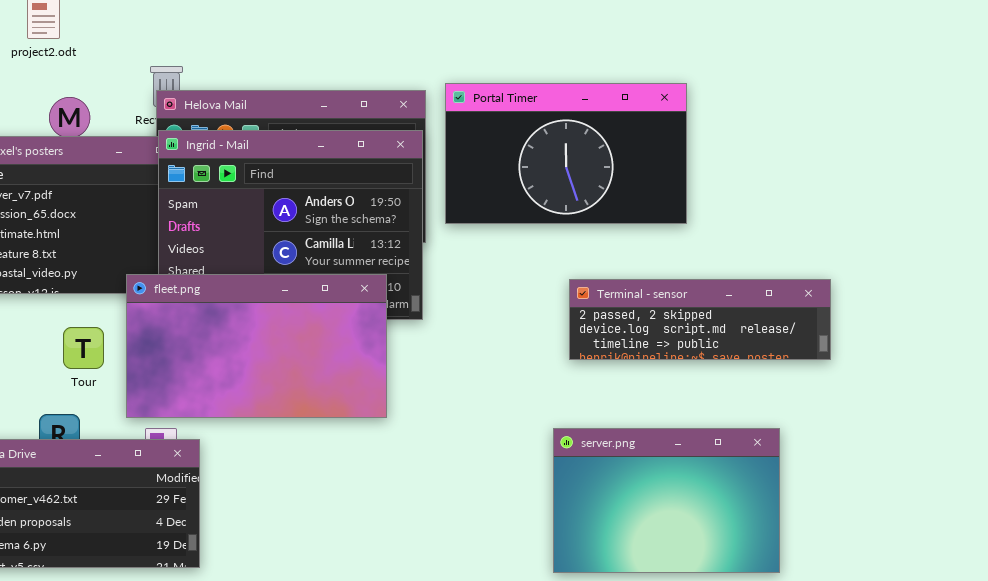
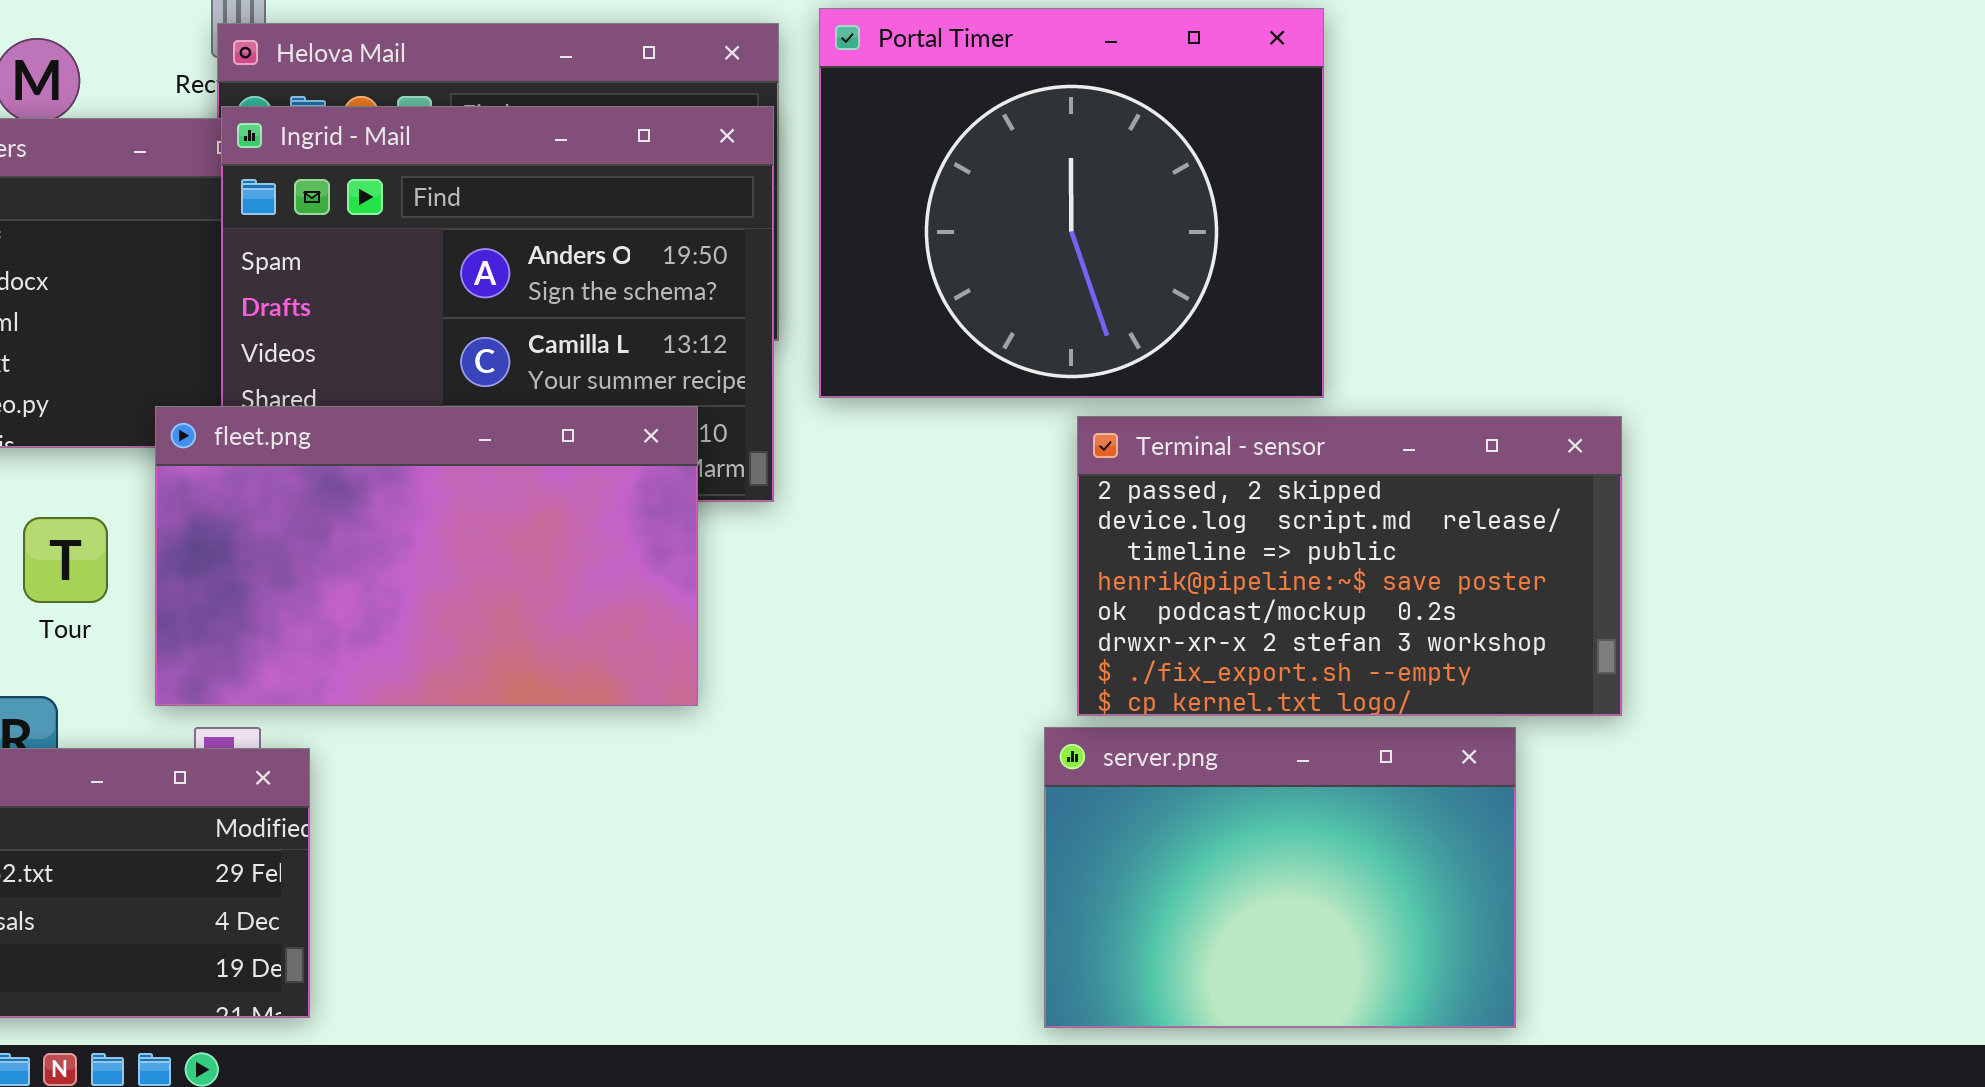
Portal Timer: [445,83,687,224] -> [819,8,1324,398], resized
Terminal - sensor: [569,279,831,360] -> [1077,416,1622,716], resized

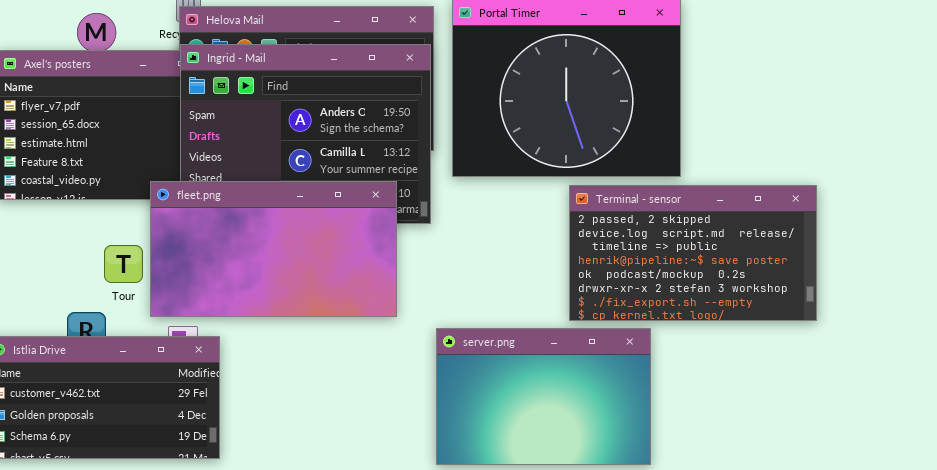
Tour: [23,517,108,603] -> [104,245,143,283], moved
server.png: [1044,727,1516,1028] -> [436,328,651,465], moved

